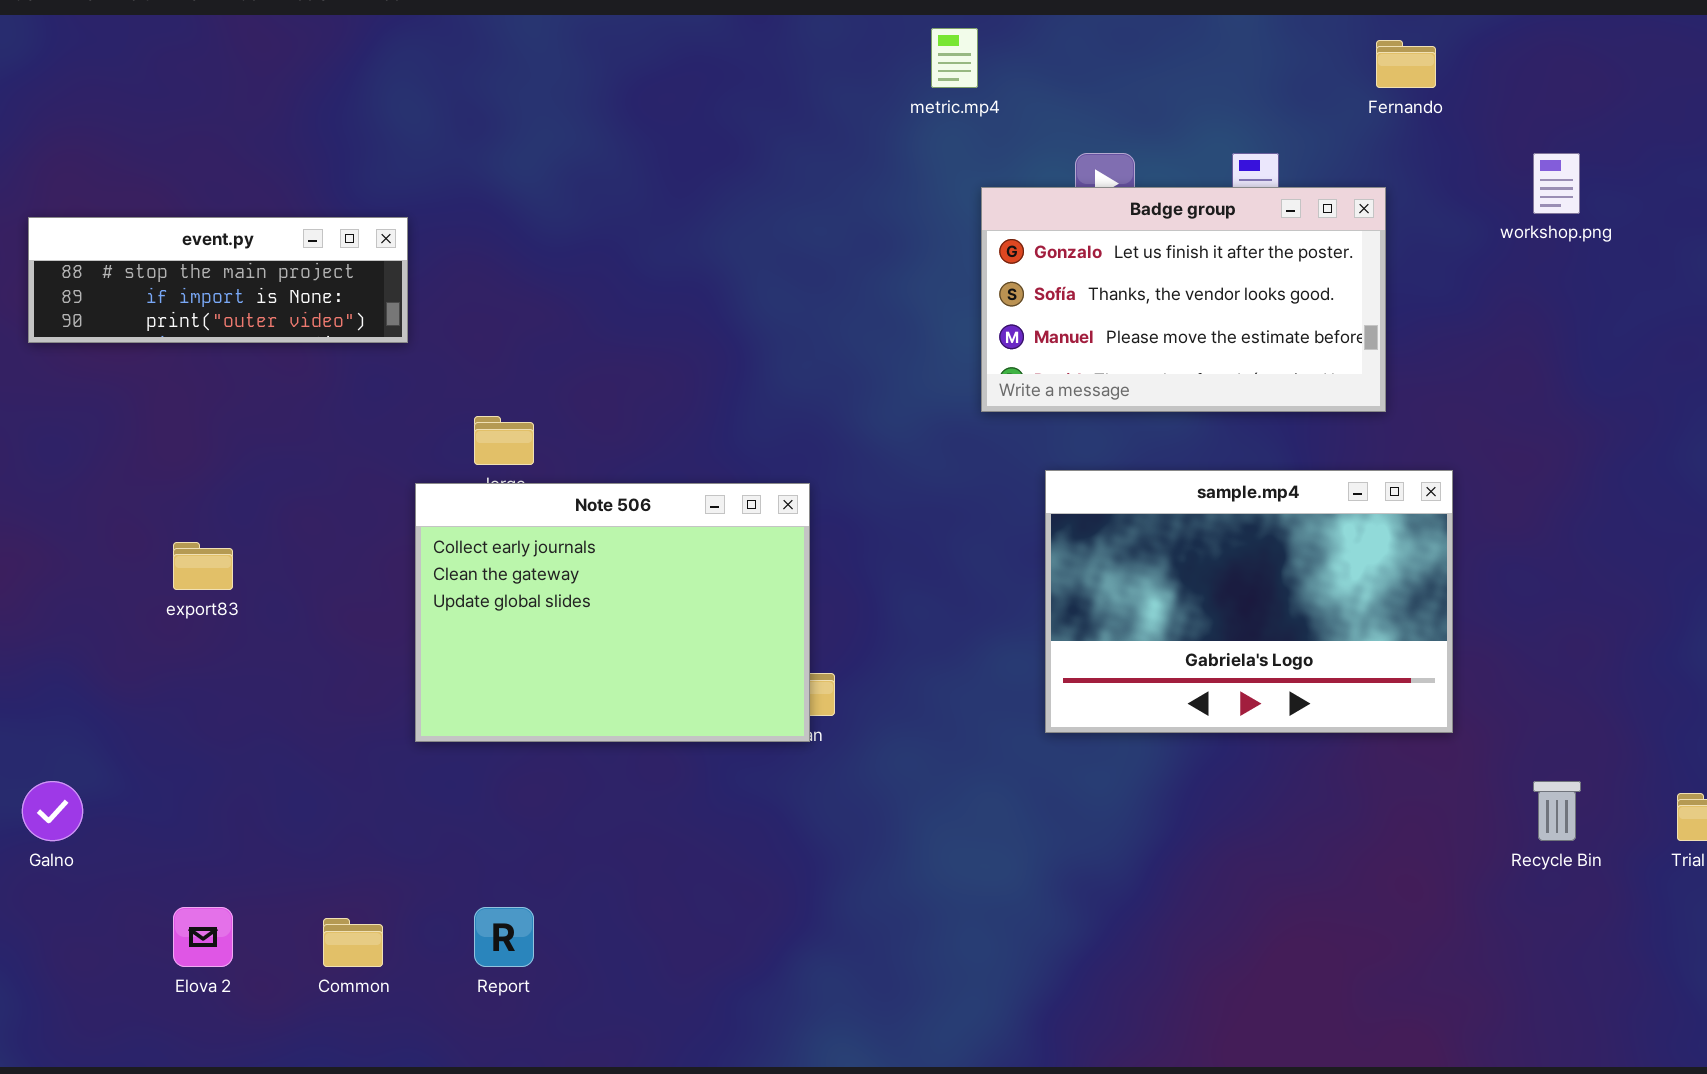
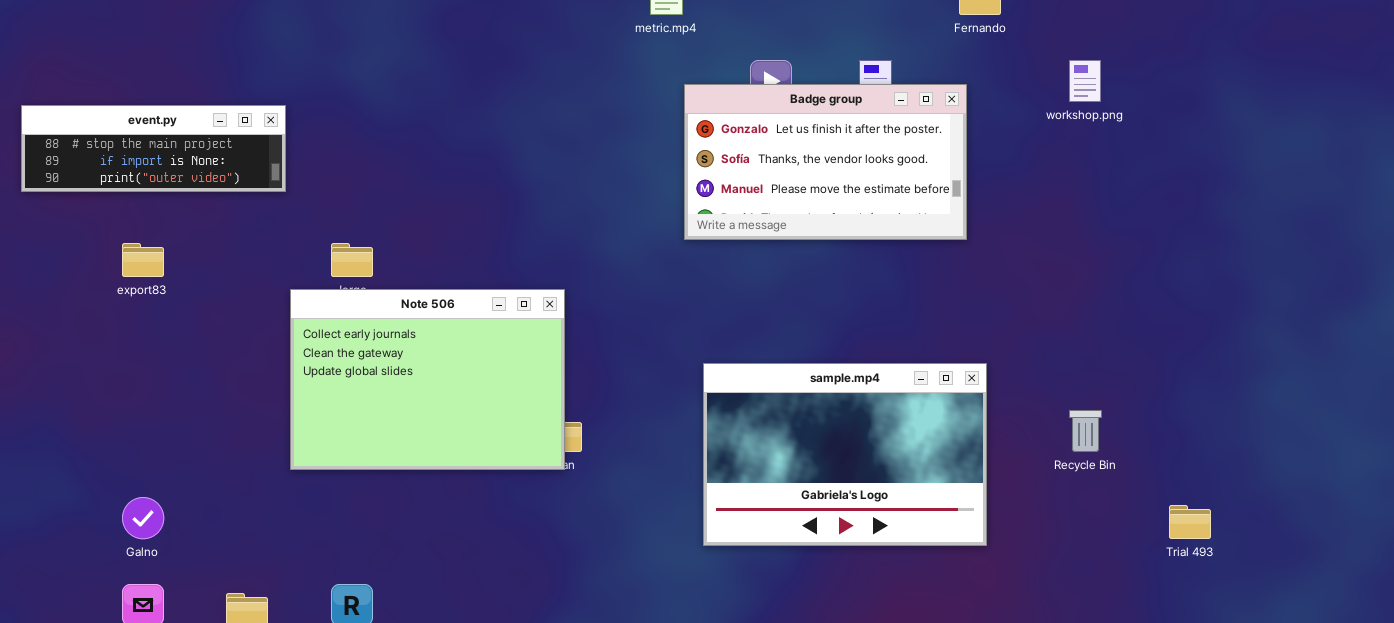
sample.mp4: [1045,470,1453,733] -> [703,363,987,546], moved
export83: [173,542,233,590] -> [122,243,164,277], moved
Galno: [22,781,83,841] -> [122,497,164,539], moved
Recycle Bin: [1533,781,1581,841] -> [1069,410,1102,452], moved

